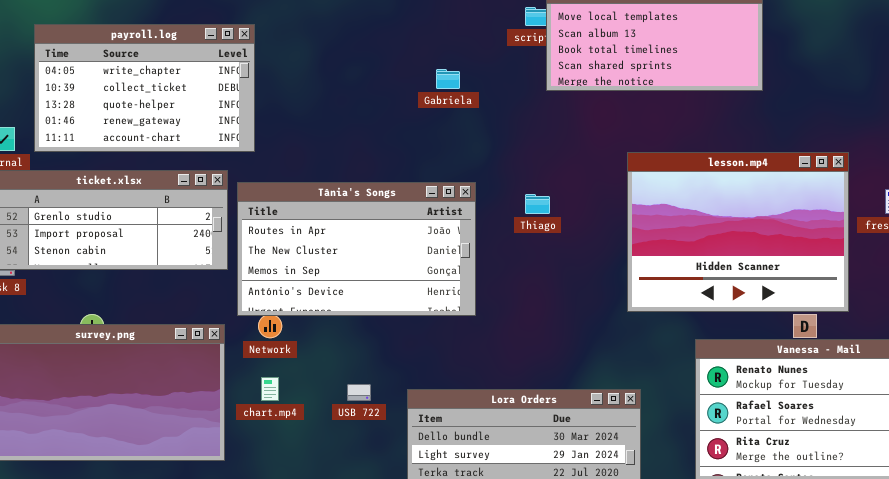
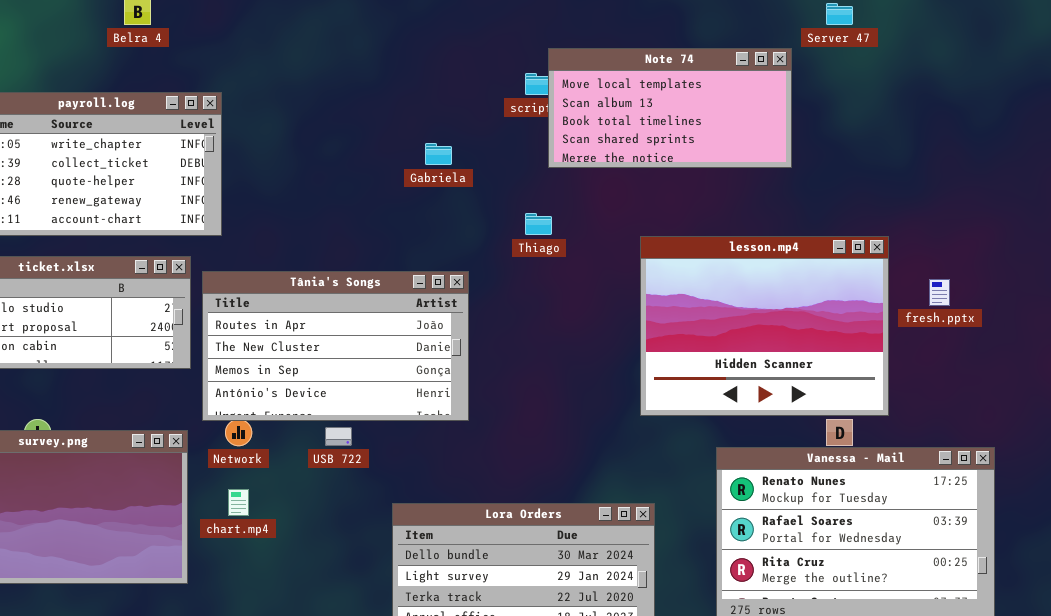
Thiago: [525,194,550,214] -> [525,213,552,235], moved
USB 722: [347,384,371,401] -> [325,427,352,446], moved

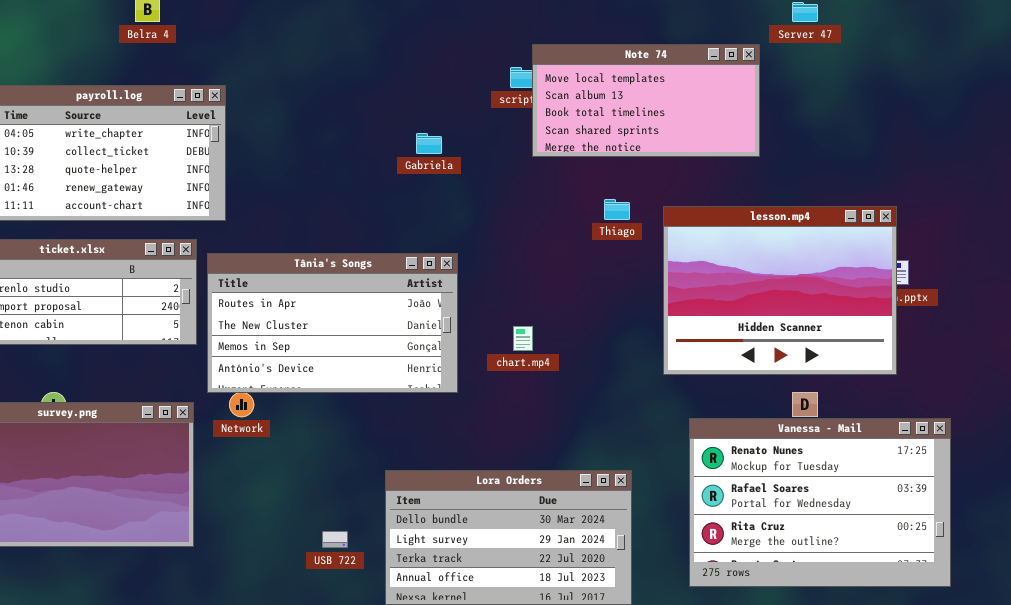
Thiago: [525,213,552,235] -> [604,199,630,220], moved
lesson.mp4: [640,236,889,416] -> [663,206,897,375], moved
USB 722: [325,427,352,446] -> [322,531,348,548], moved
chart.mp4: [228,489,249,516] -> [513,326,533,351], moved

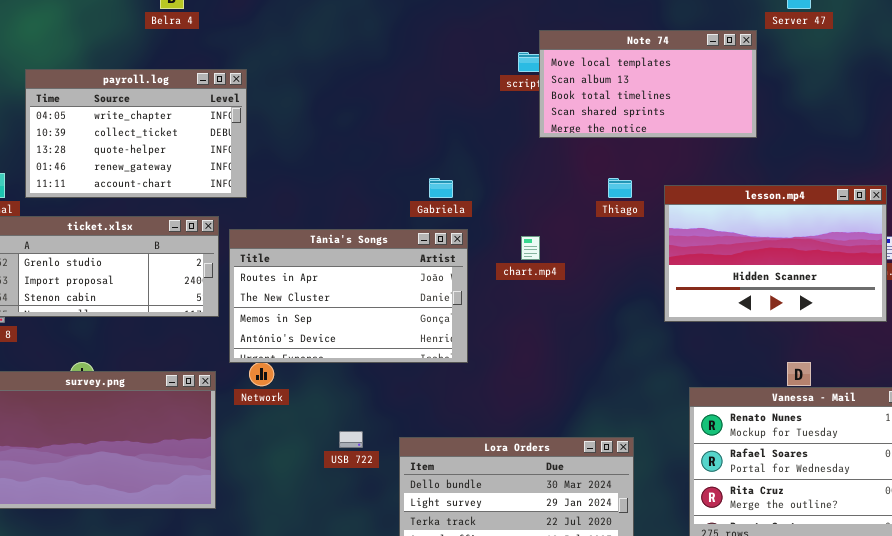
Gabriela: [416,133,442,154] -> [429,178,453,198], moved
lesson.mp4: [663,206,897,375] -> [664,185,887,322], resized
chart.mp4: [513,326,533,351] -> [521,236,540,260], moved
USB 722: [322,531,348,548] -> [339,431,363,448], moved

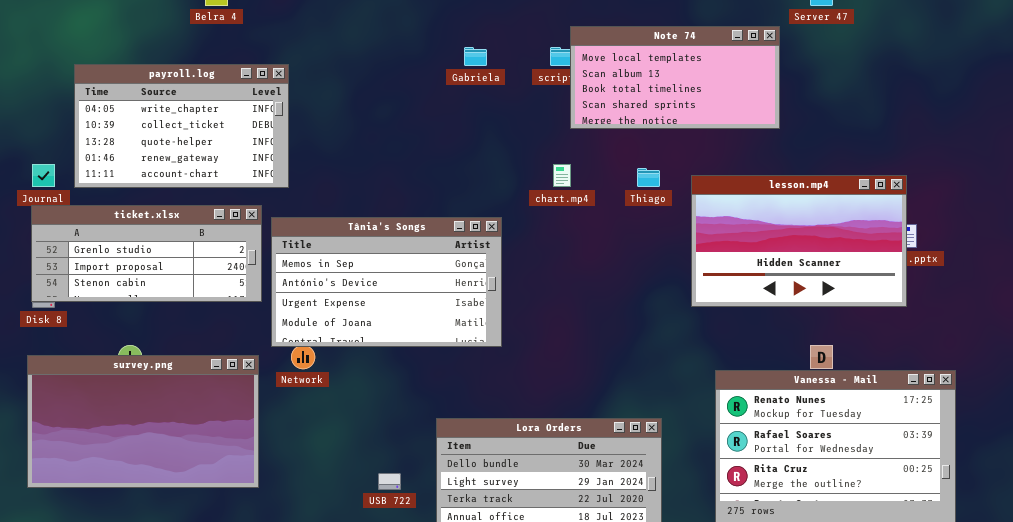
Gabriela: [429,178,453,198] -> [464,47,487,66], moved
Tânia's Songs: [229,229,468,363] -> [271,217,502,347], scrolled down 2 rows
chart.mp4: [521,236,540,260] -> [553,164,571,187], moved
USB 722: [339,431,363,448] -> [378,473,401,490], moved

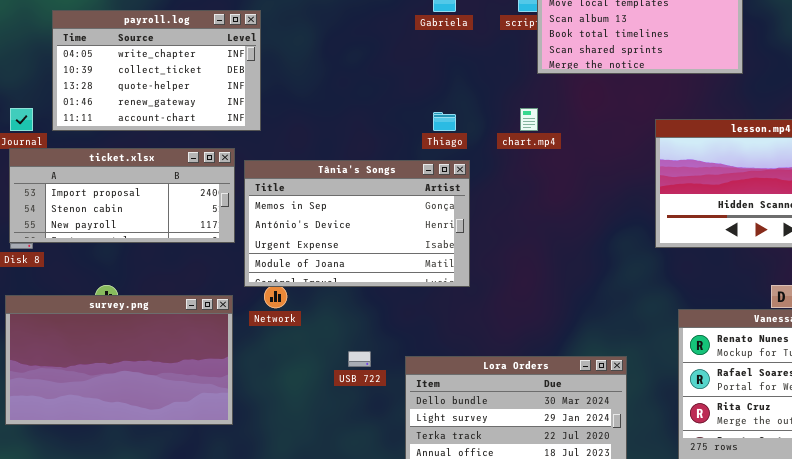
Thiago: [637,168,660,187] -> [433,112,456,131], moved
ticket.xlsx: [31,205,262,302] -> [9,148,235,243], scrolled down 1 row
USB 722: [378,473,401,490] -> [348,351,371,367], moved

